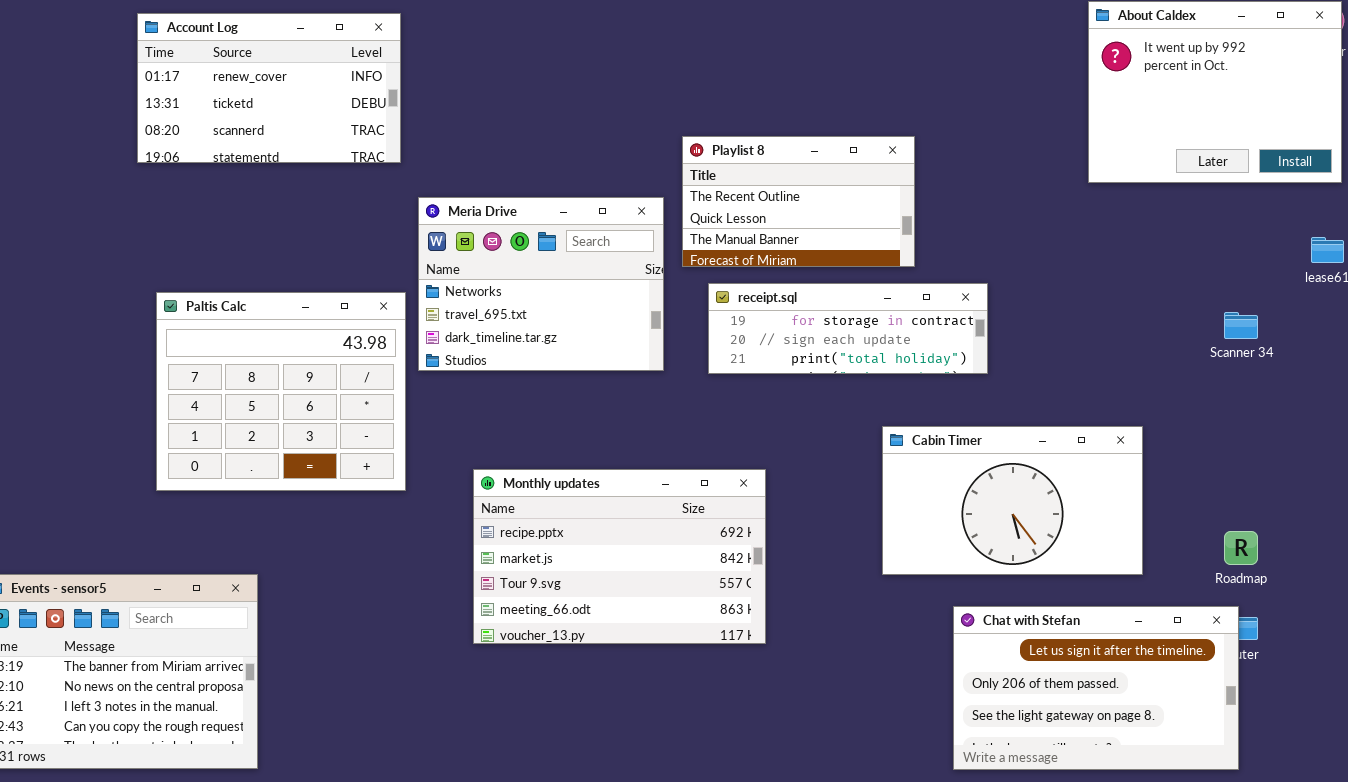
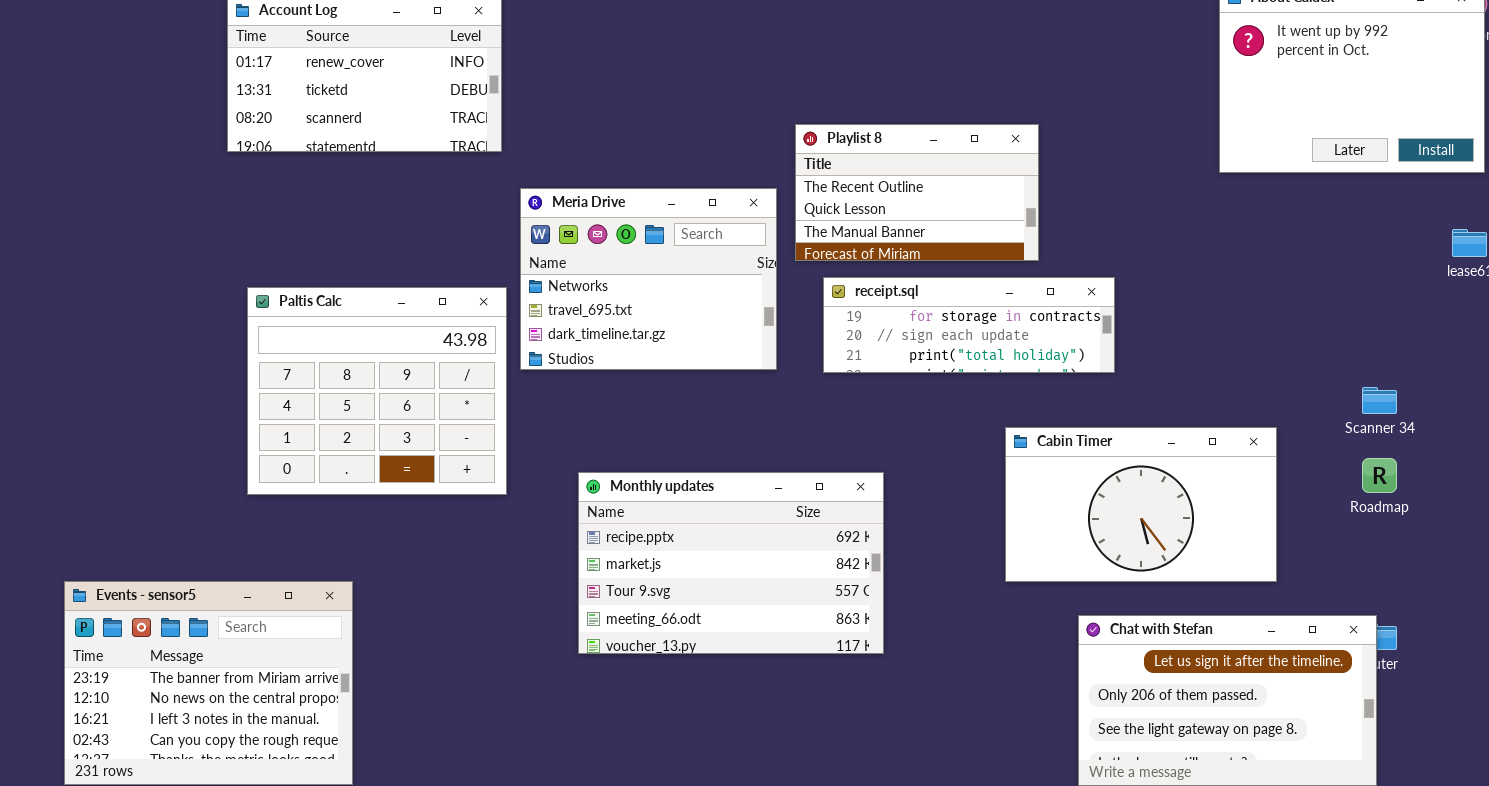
Scanner 34: [1224,312,1258,339] -> [1362,387,1397,414], moved
Roadmap: [1224,531,1258,565] -> [1362,458,1397,493], moved

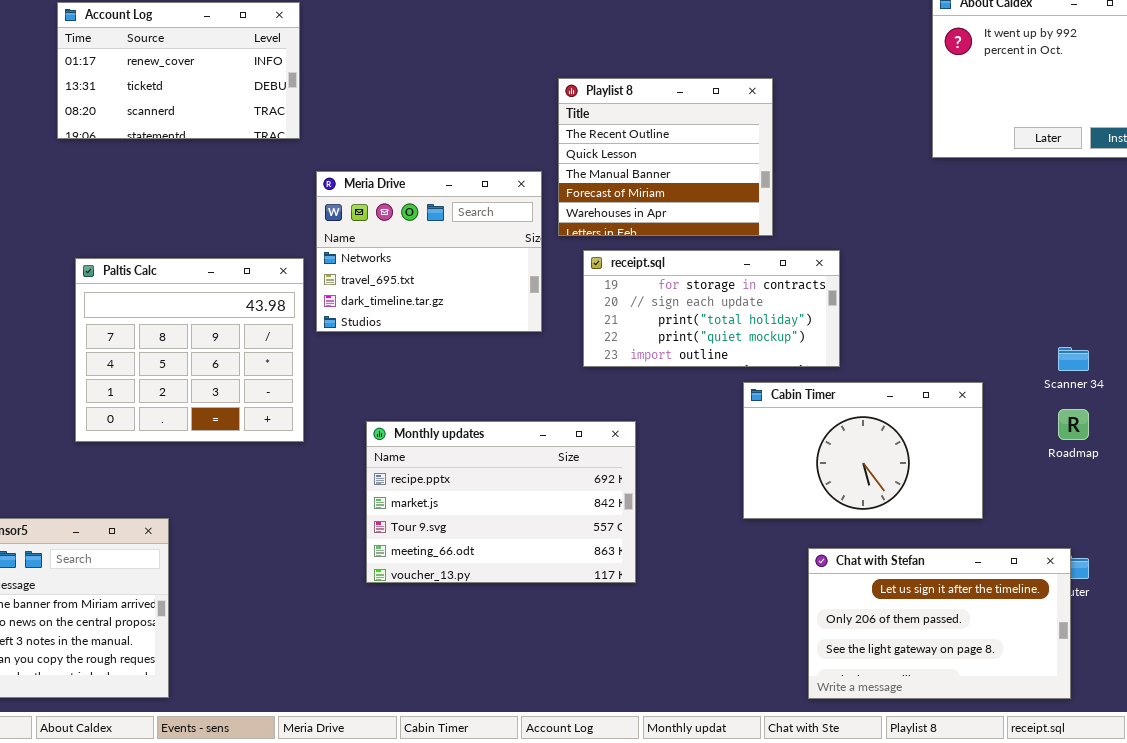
Playlist 8: [795,124,1039,261] -> [558,78,773,236], resized
receipt.sql: [823,277,1115,373] -> [583,250,840,367], resized

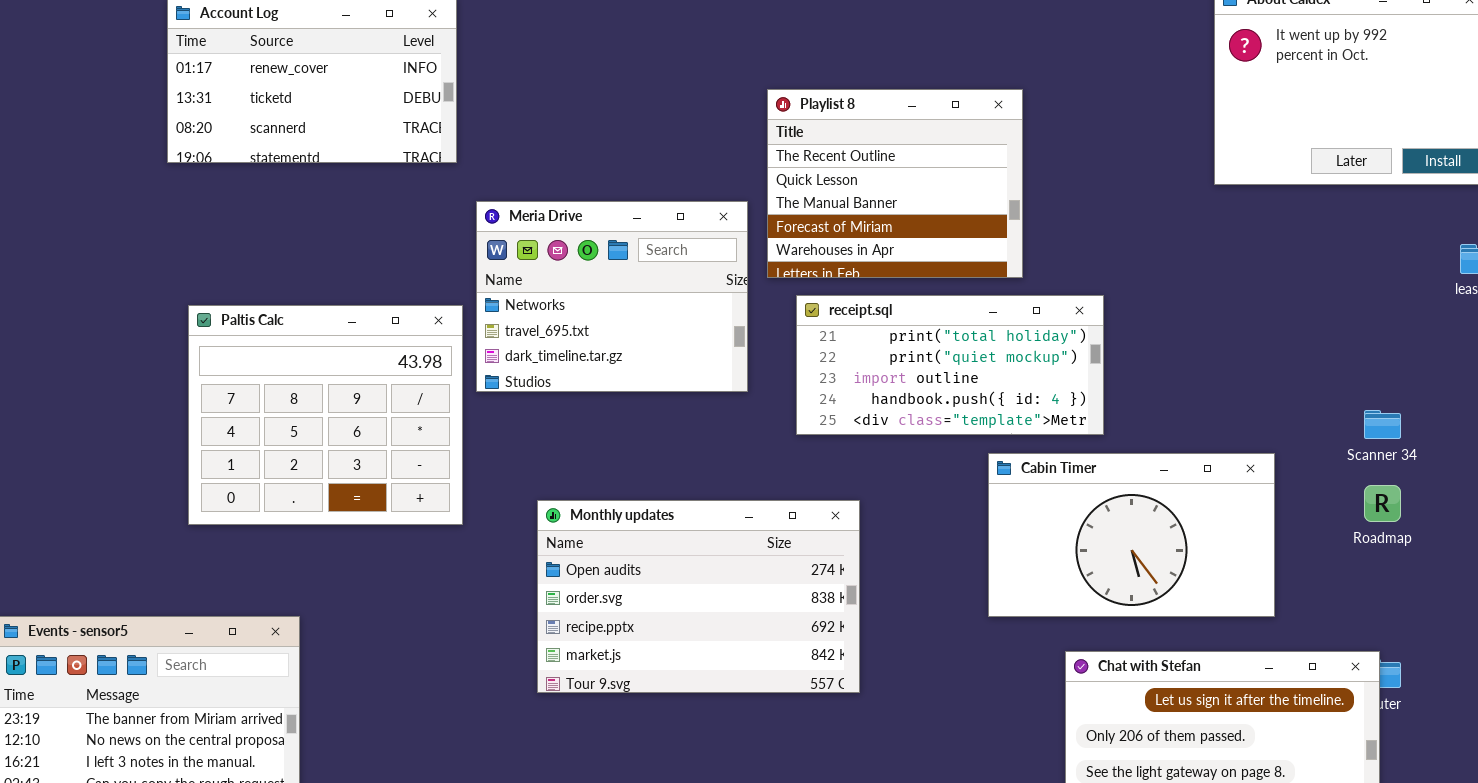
receipt.sql: [583,250,840,367] -> [796,295,1104,435], scrolled down 2 rows
Monthly updates: [366,421,636,583] -> [537,500,860,693], scrolled up 2 rows

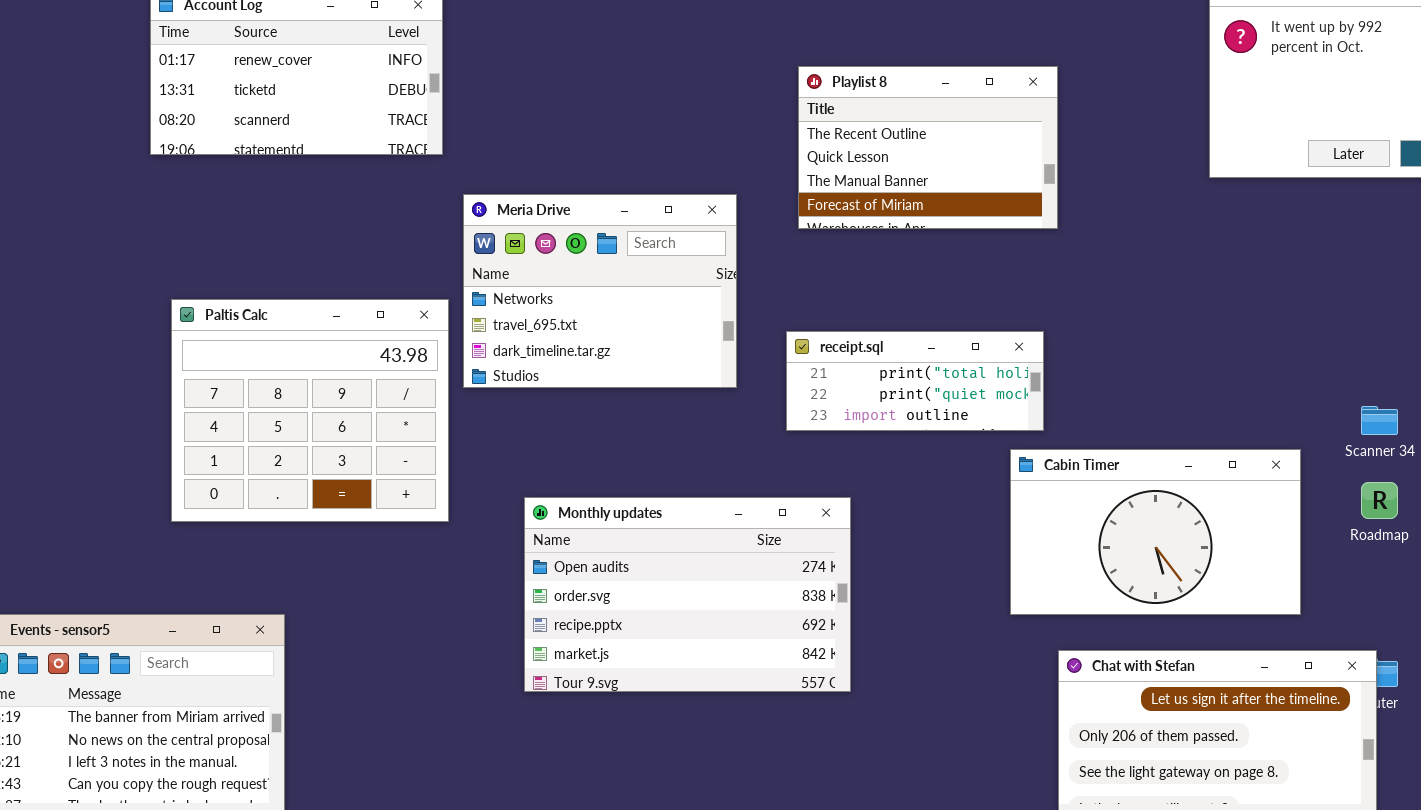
Playlist 8: [767,89,1023,278] -> [798,66,1058,229], moved, resized
receipt.sql: [796,295,1104,435] -> [786,331,1044,431], resized
Cabin Timer: [988,453,1275,617] -> [1010,449,1301,615], moved

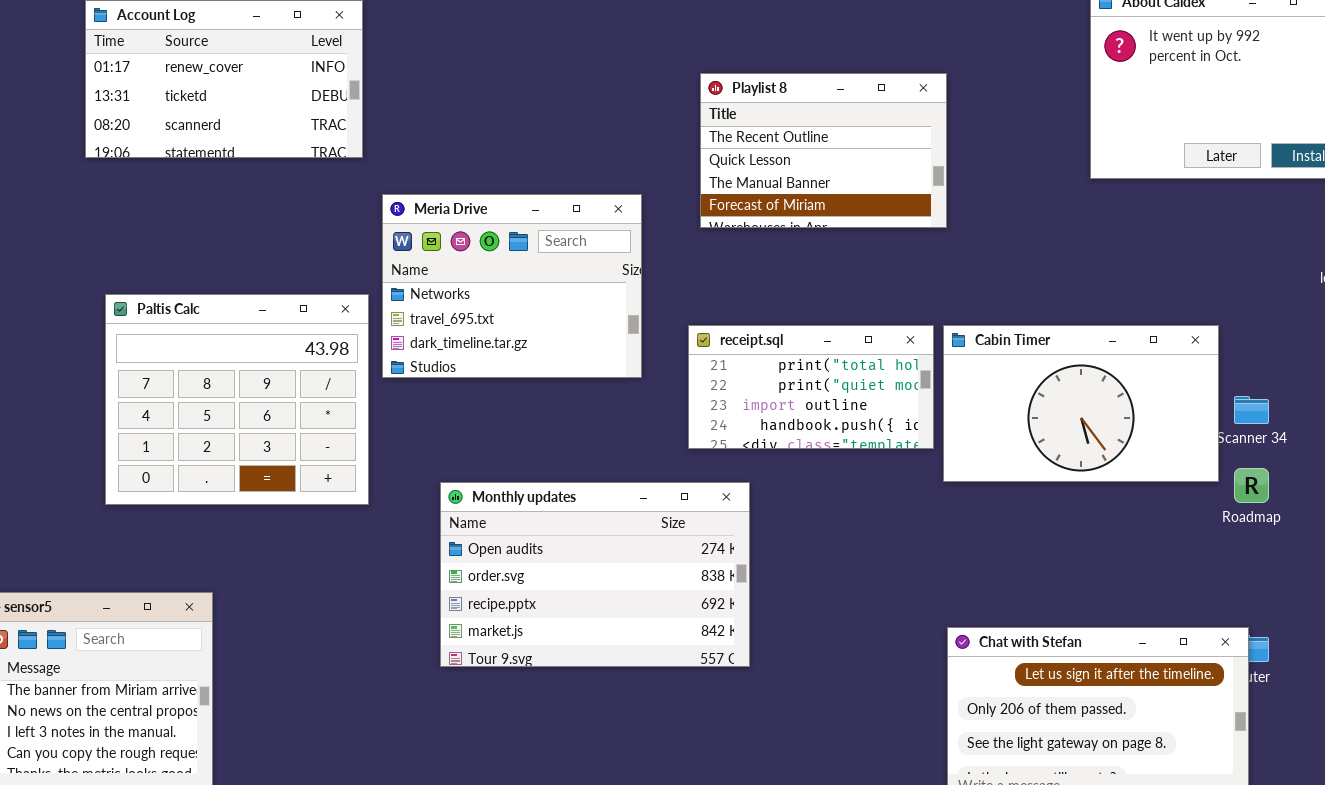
receipt.sql: [786,331,1044,431] -> [688,325,934,449], resized
Cabin Timer: [1010,449,1301,615] -> [943,325,1219,482], moved

